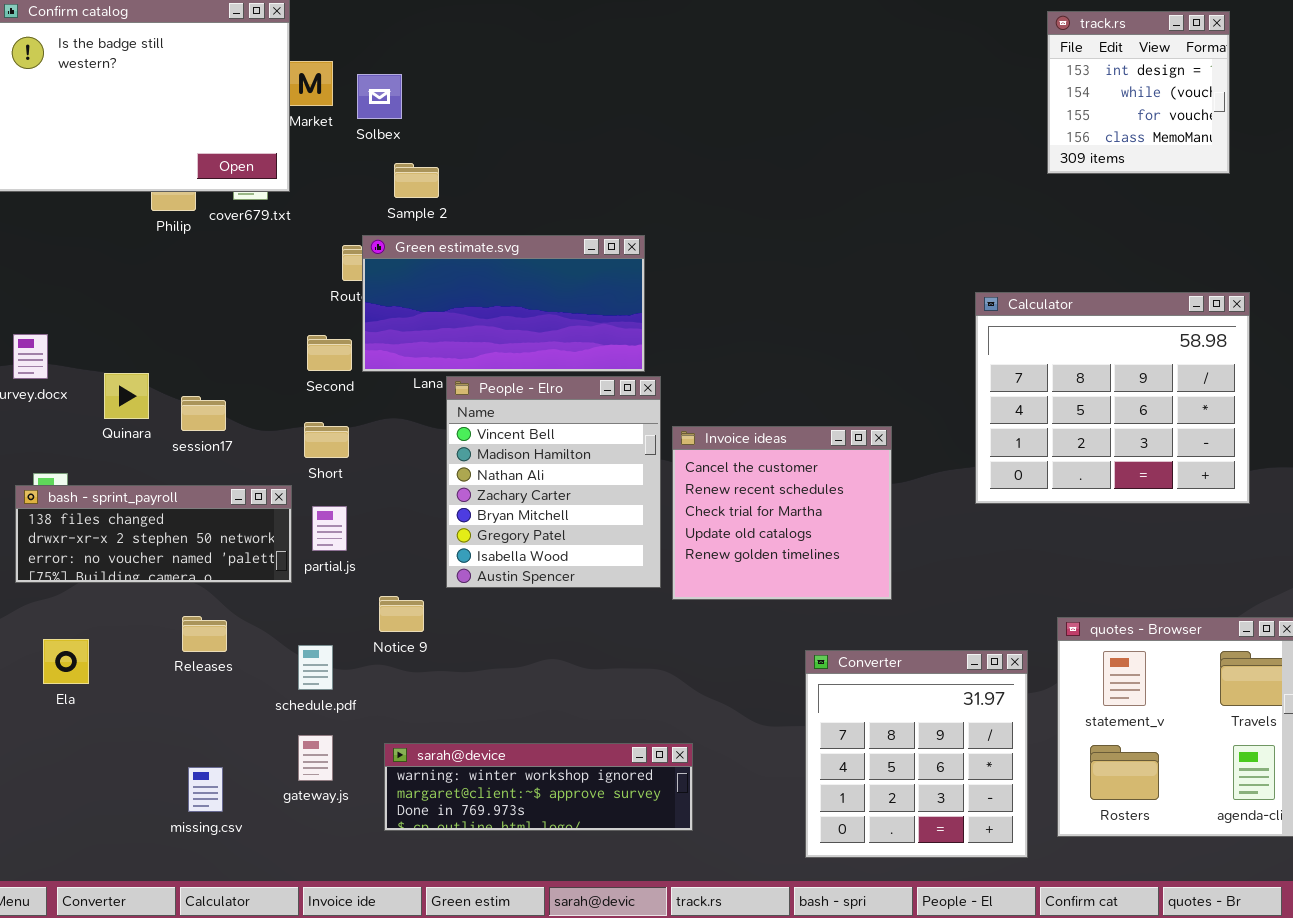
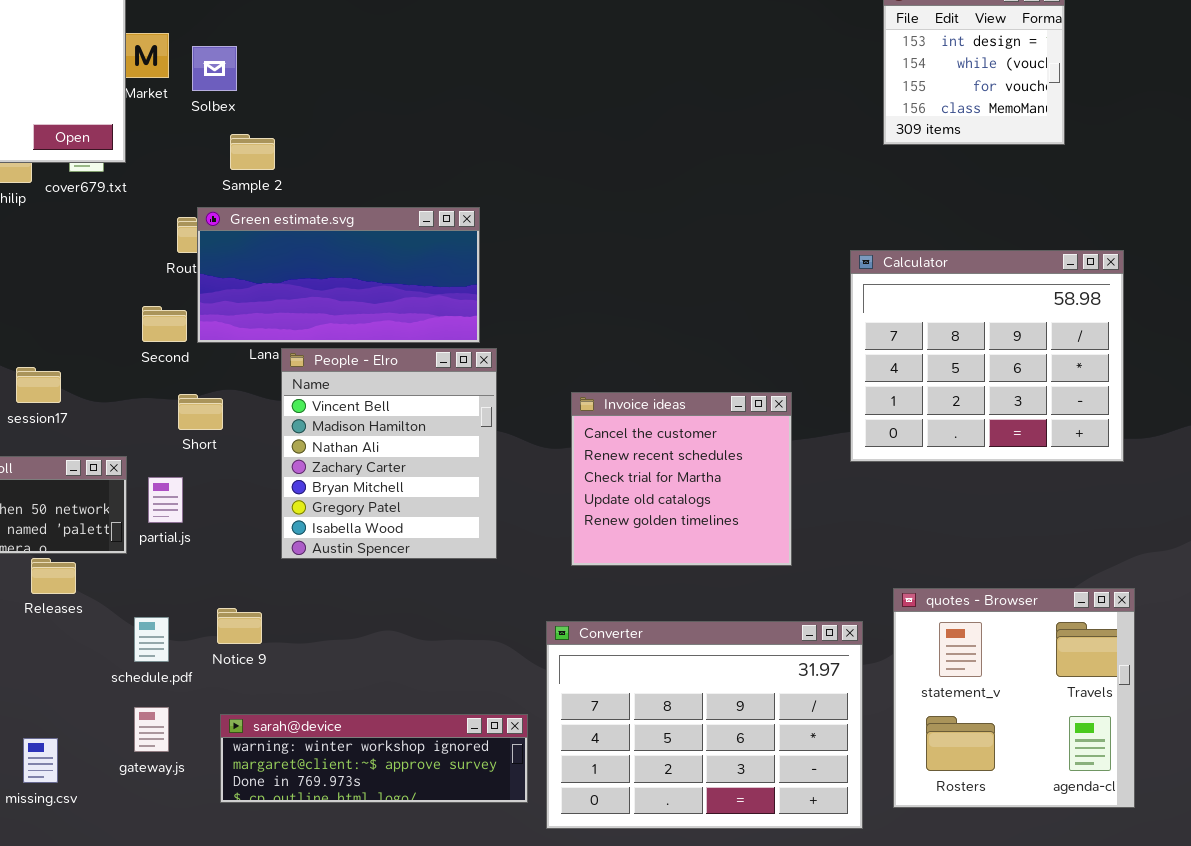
Calculator: [975,292,1250,504] -> [850,250,1124,462], moved
Short: [304,422,349,458] -> [178,394,223,430], moved
Invoice ideas: [672,426,892,600] -> [571,392,792,566], moved
Notice 9: [379,596,424,632] -> [217,608,262,644], moved
Releases: [182,616,227,652] -> [31,558,76,594], moved
Converter: [805,650,1028,858] -> [546,621,863,829], resized

